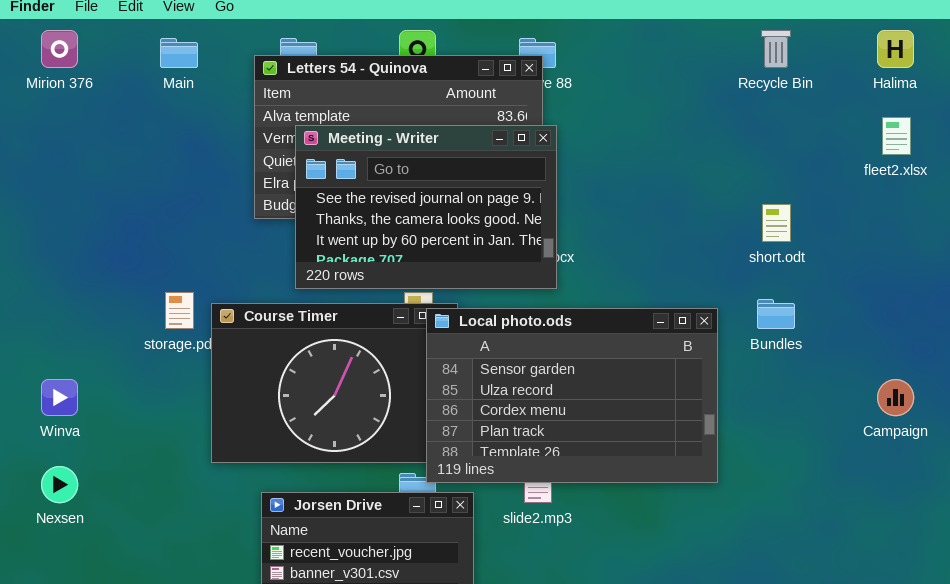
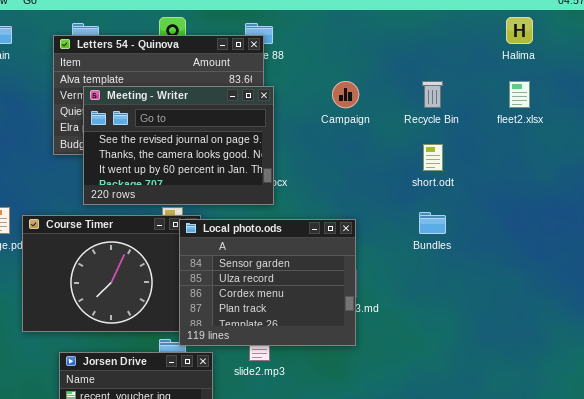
Recycle Bin: [761,30,791,68] -> [422,81,443,108], moved
Local photo.ods: [426,308,718,483] -> [179,219,356,346], resized
Campaign: [877,379,914,416] -> [332,81,359,108], moved

